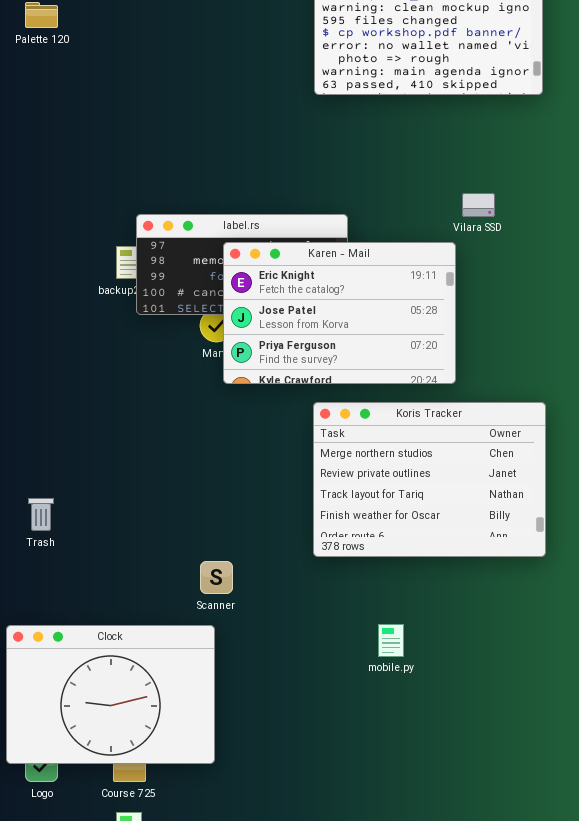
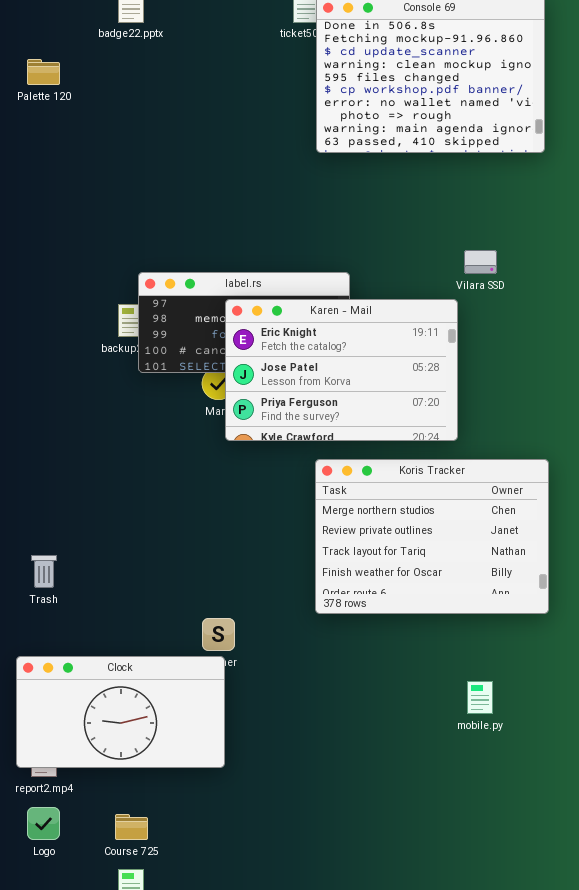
mobile.py: [378,624,404,657] -> [467,681,493,714], moved
Clock: [6,625,215,764] -> [16,656,225,768], moved, resized

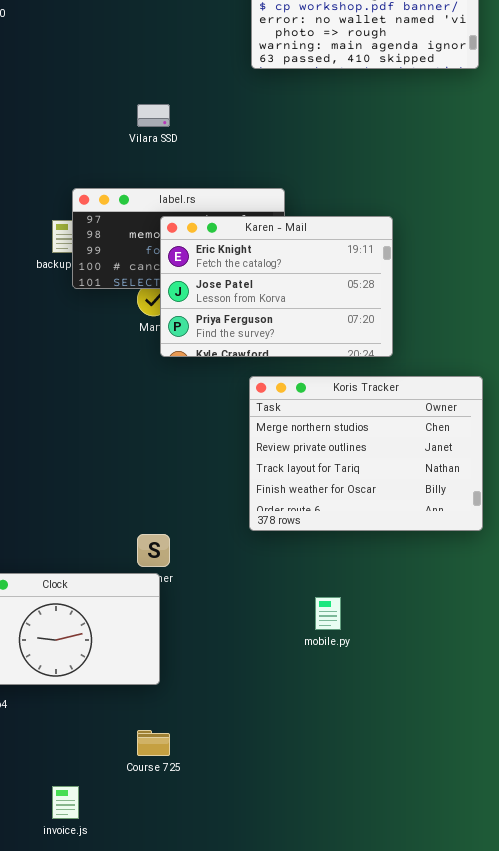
Vilara SSD: [464,250,497,274] -> [137,104,170,127], moved
mobile.py: [467,681,493,714] -> [315,597,341,630], moved
Course 725: [115,814,148,840] -> [137,730,170,756], moved

